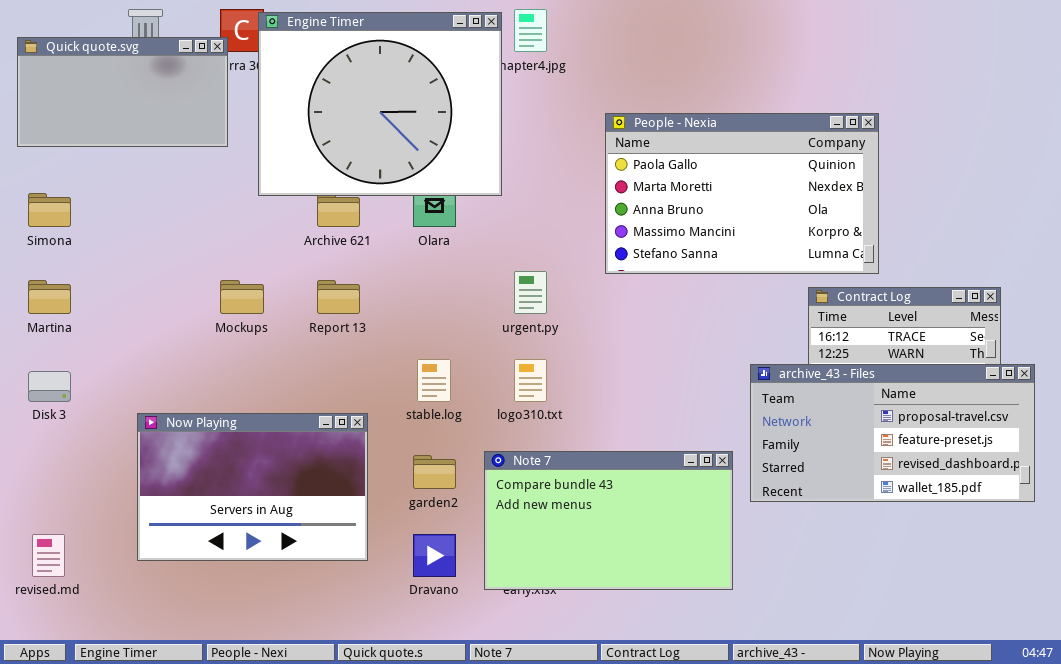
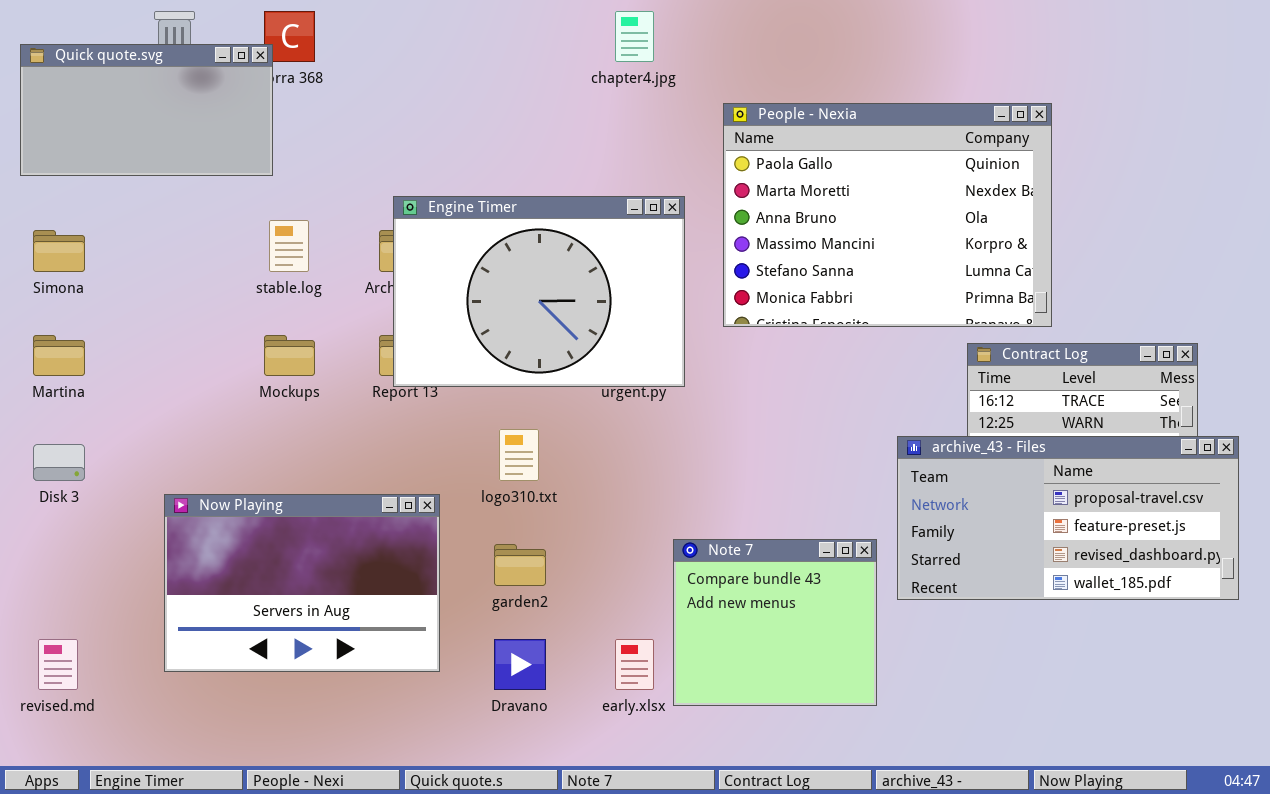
Engine Timer: [258,12,502,196] -> [393,196,685,387], moved, resized
People - Nexia: [605,113,879,274] -> [723,103,1052,327], resized
stable.log: [417,359,451,402] -> [269,220,309,272], moved
logo310.txt: [514,359,547,402] -> [499,429,539,481], moved
Note 7: [484,451,733,590] -> [673,539,877,706], resized

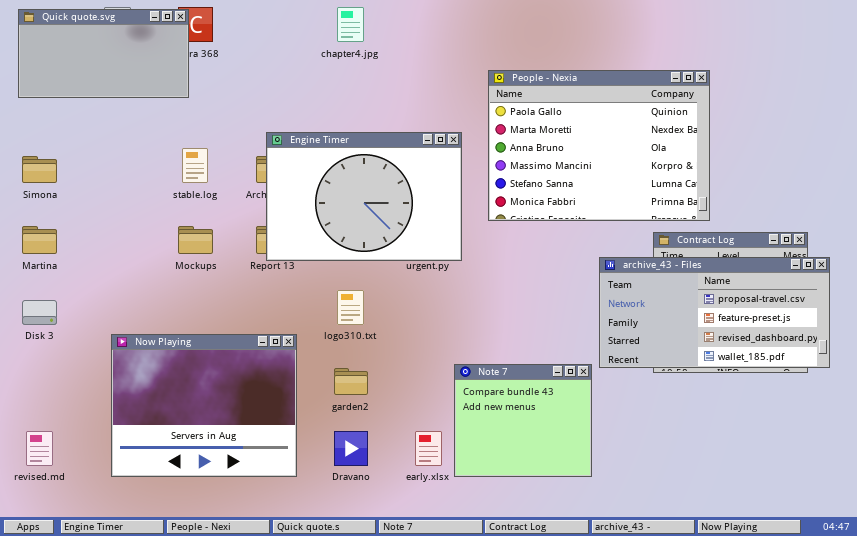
chapter4.jpg: [615,11,654,62] -> [337,7,364,42], moved
Quick quote.svg: [20,44,273,176] -> [18,9,189,98], moved
archive_43 - Files: [897,436,1239,600] -> [599,257,830,368], moved
Now Playing: [164,494,440,672] -> [111,334,297,477], resized

